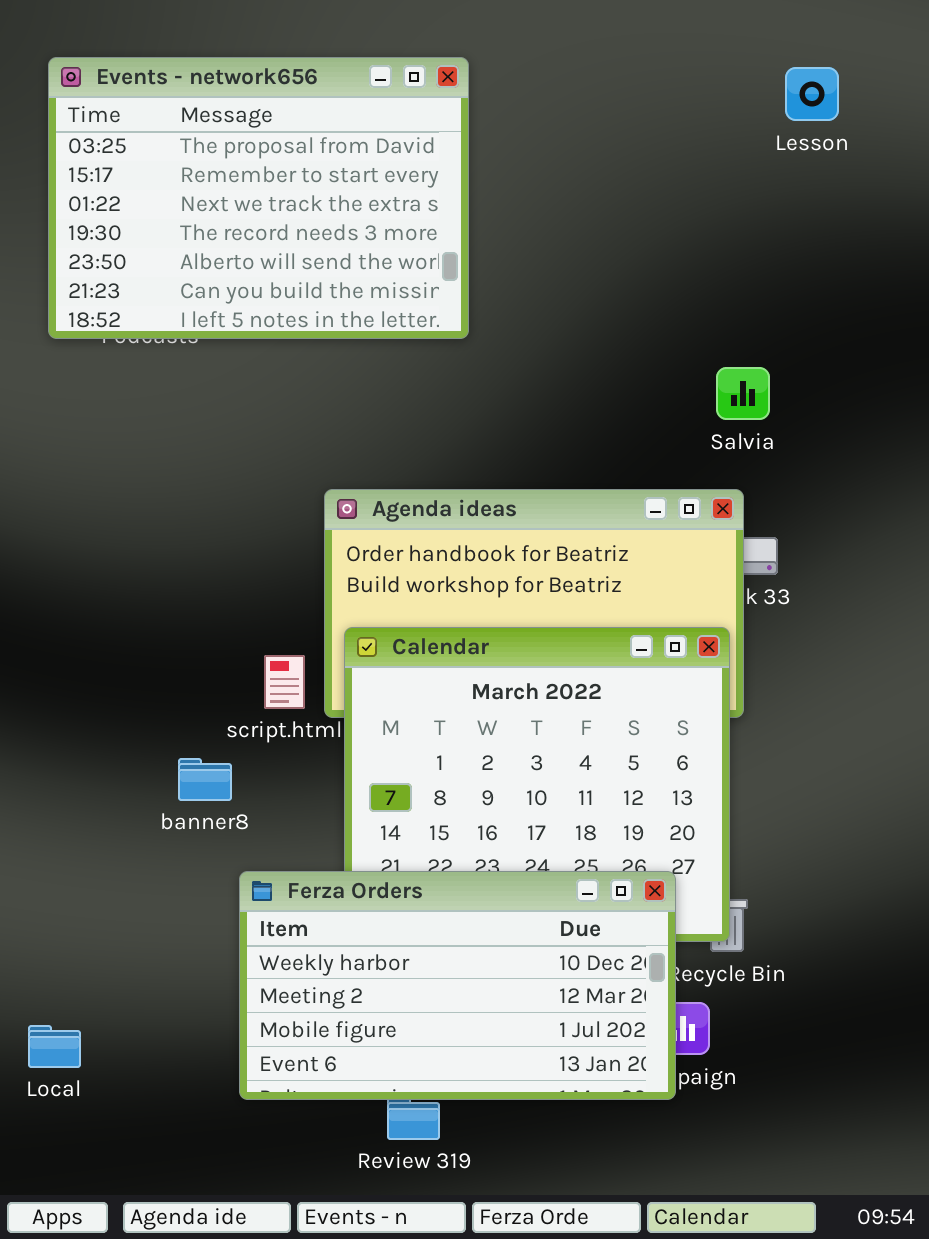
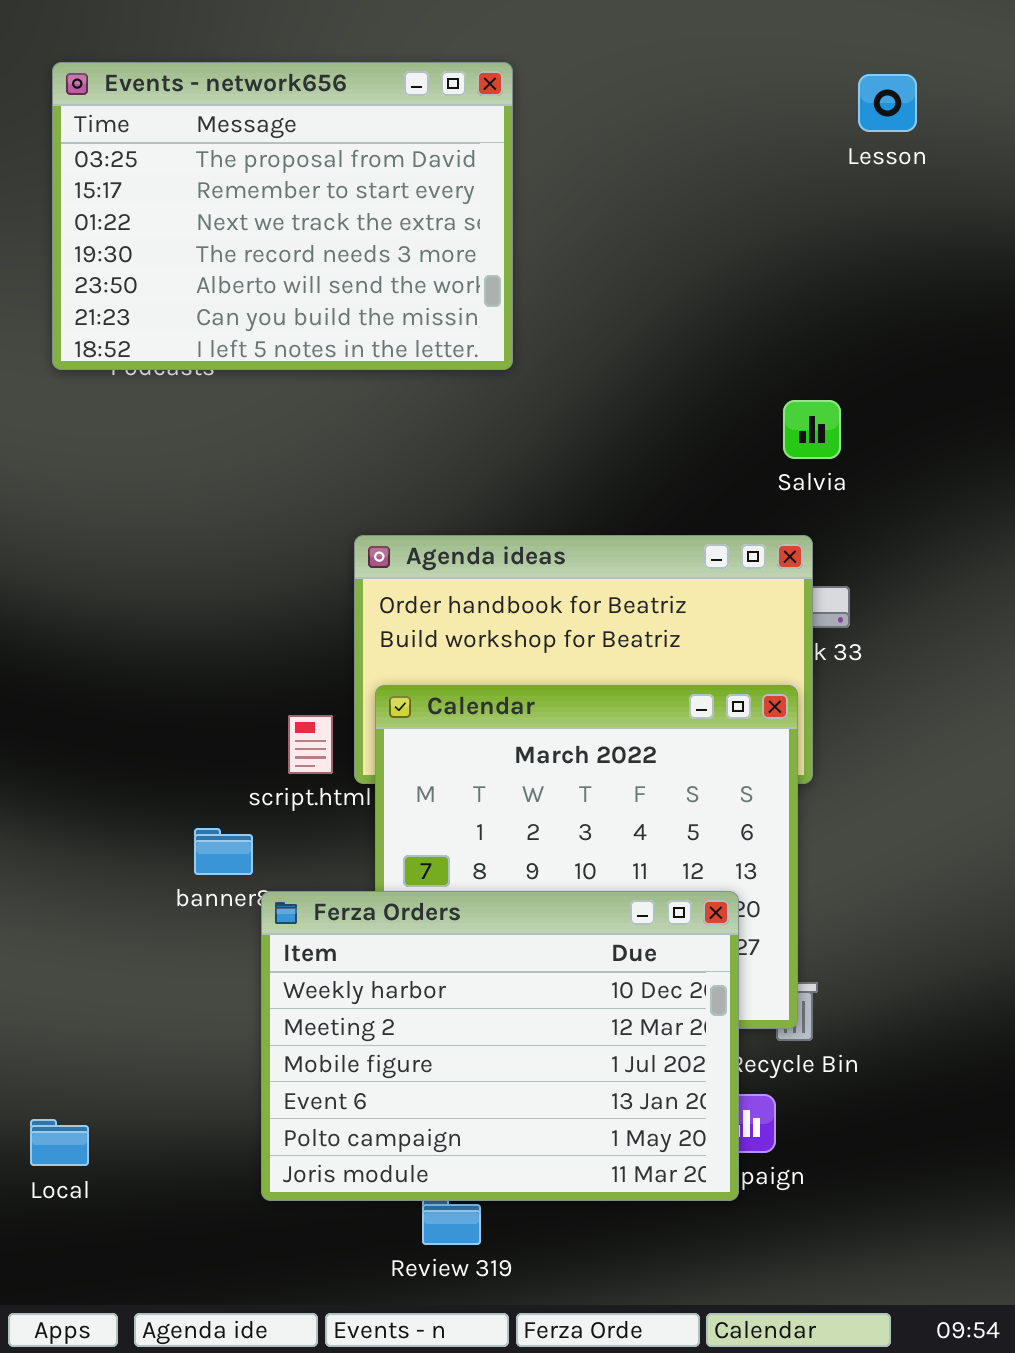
Ferza Orders: [239,871,676,1100] -> [261,891,739,1201], resized

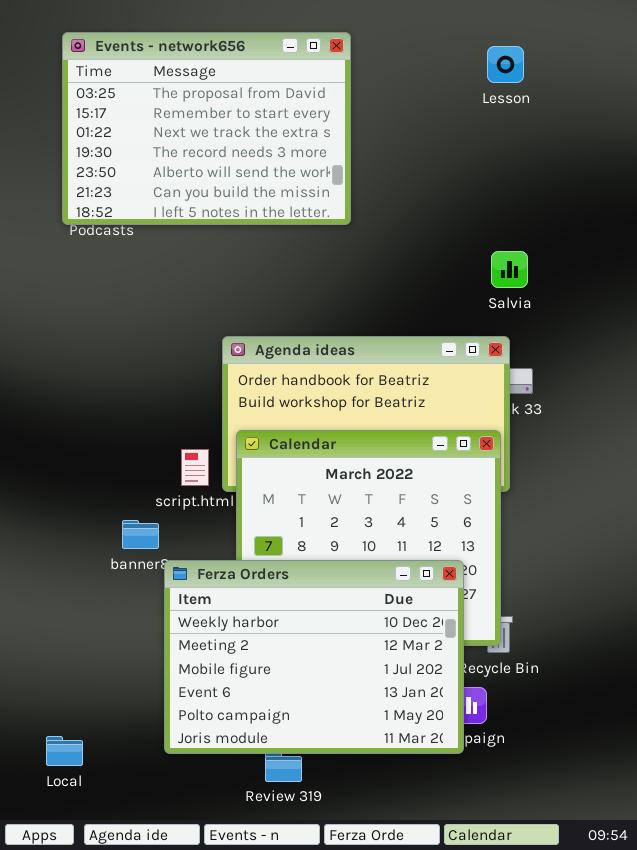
Events - network656: [52,62,513,370] -> [62,32,351,225], moved
Lesson: [858,74,917,132] -> [487,46,524,83], moved
Local: [30,1119,89,1166] -> [46,736,83,766], moved

